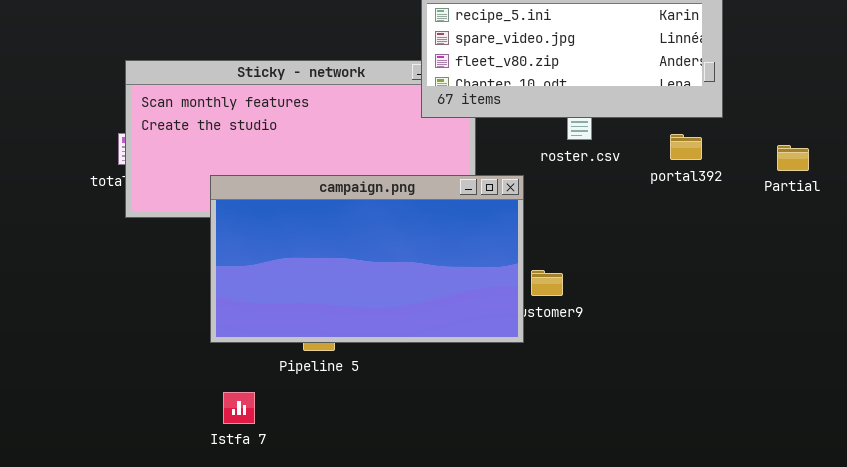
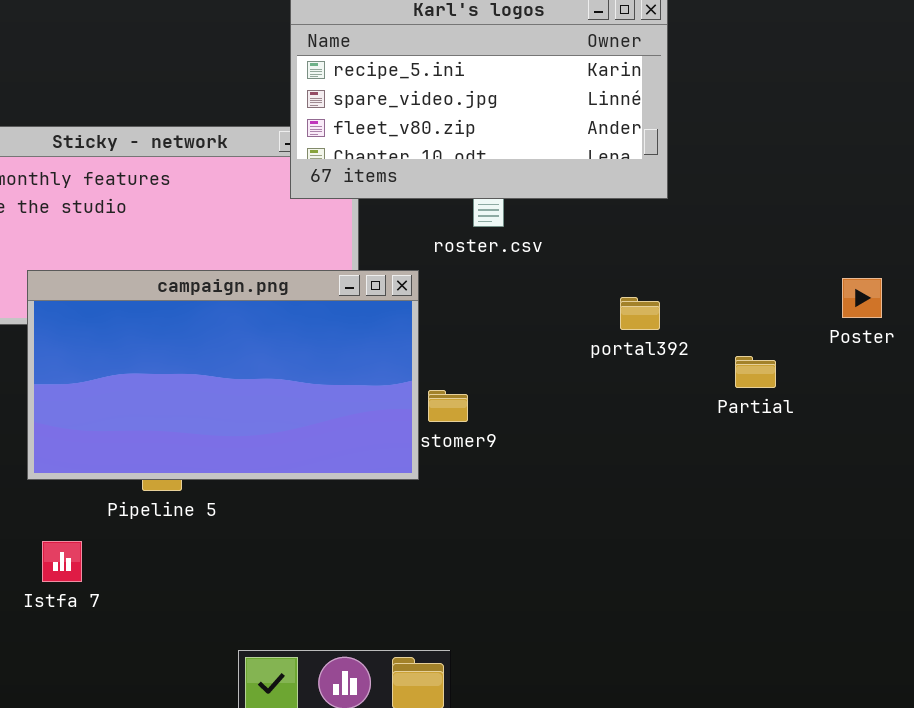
portal392: [670,134,702,160] -> [620,297,660,330], moved
Partial: [777,145,809,171] -> [735,356,776,388], moved

